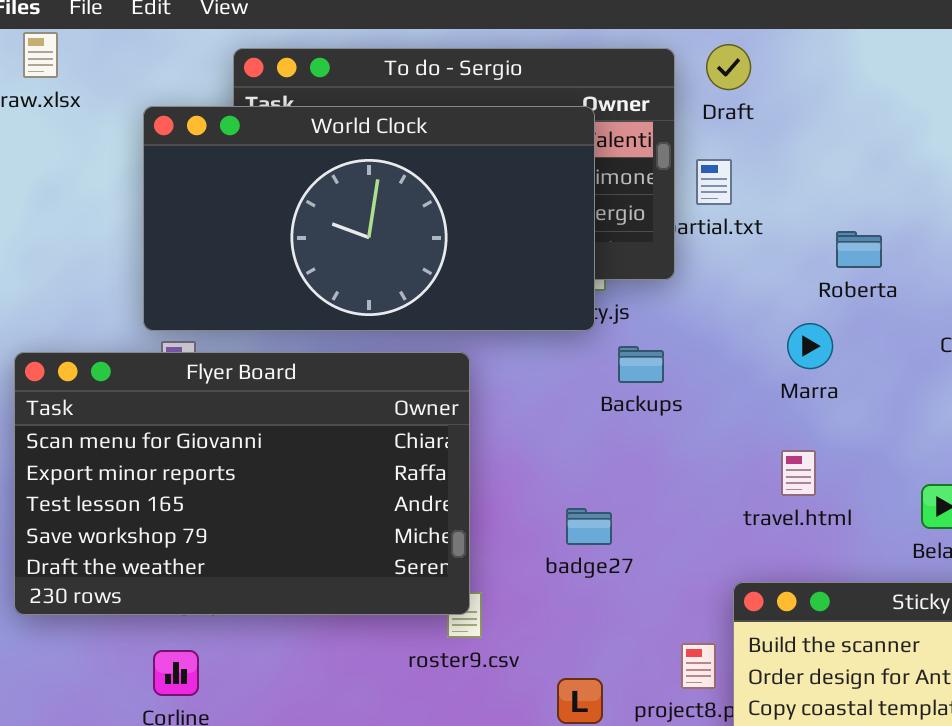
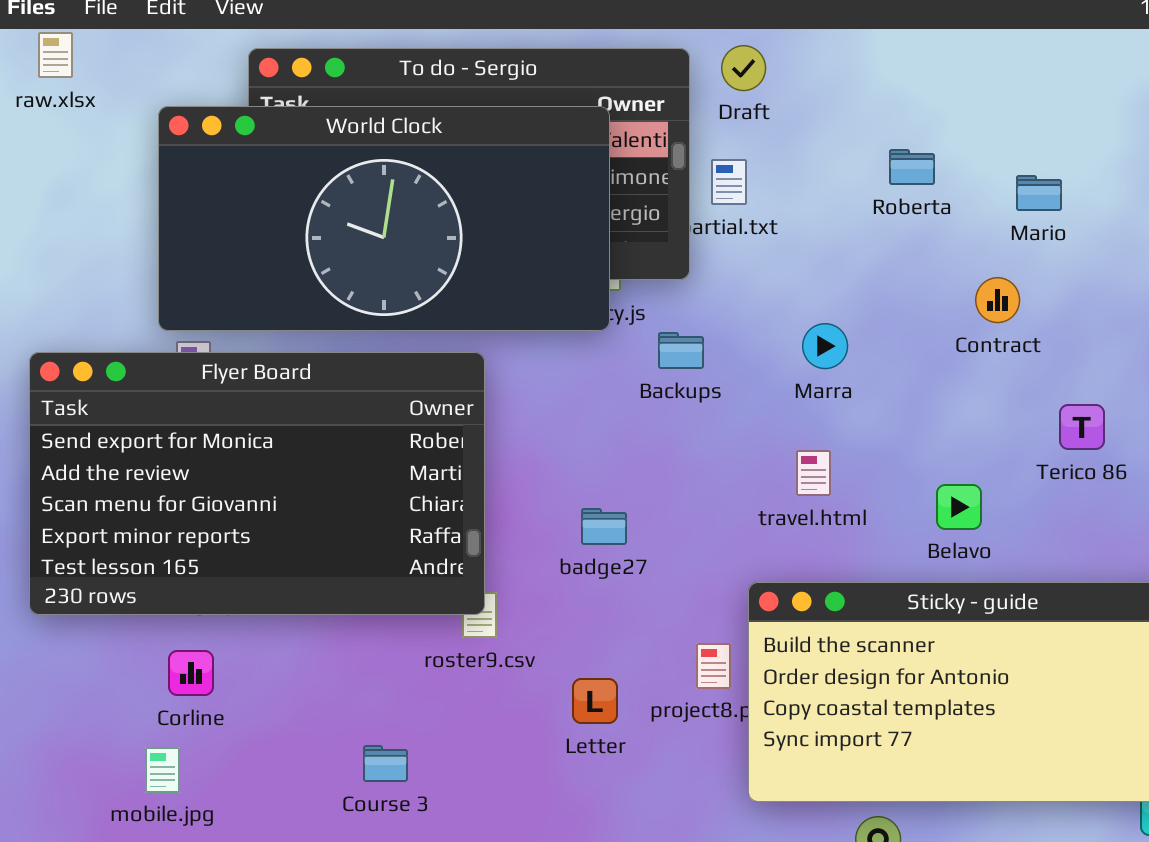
Roberta: [836,231,882,268] -> [889,149,935,185], moved
Backups: [618,346,664,383] -> [658,332,704,369], moved
Flyer Board: [14,352,470,615] -> [29,352,485,615], scrolled up 2 rows

